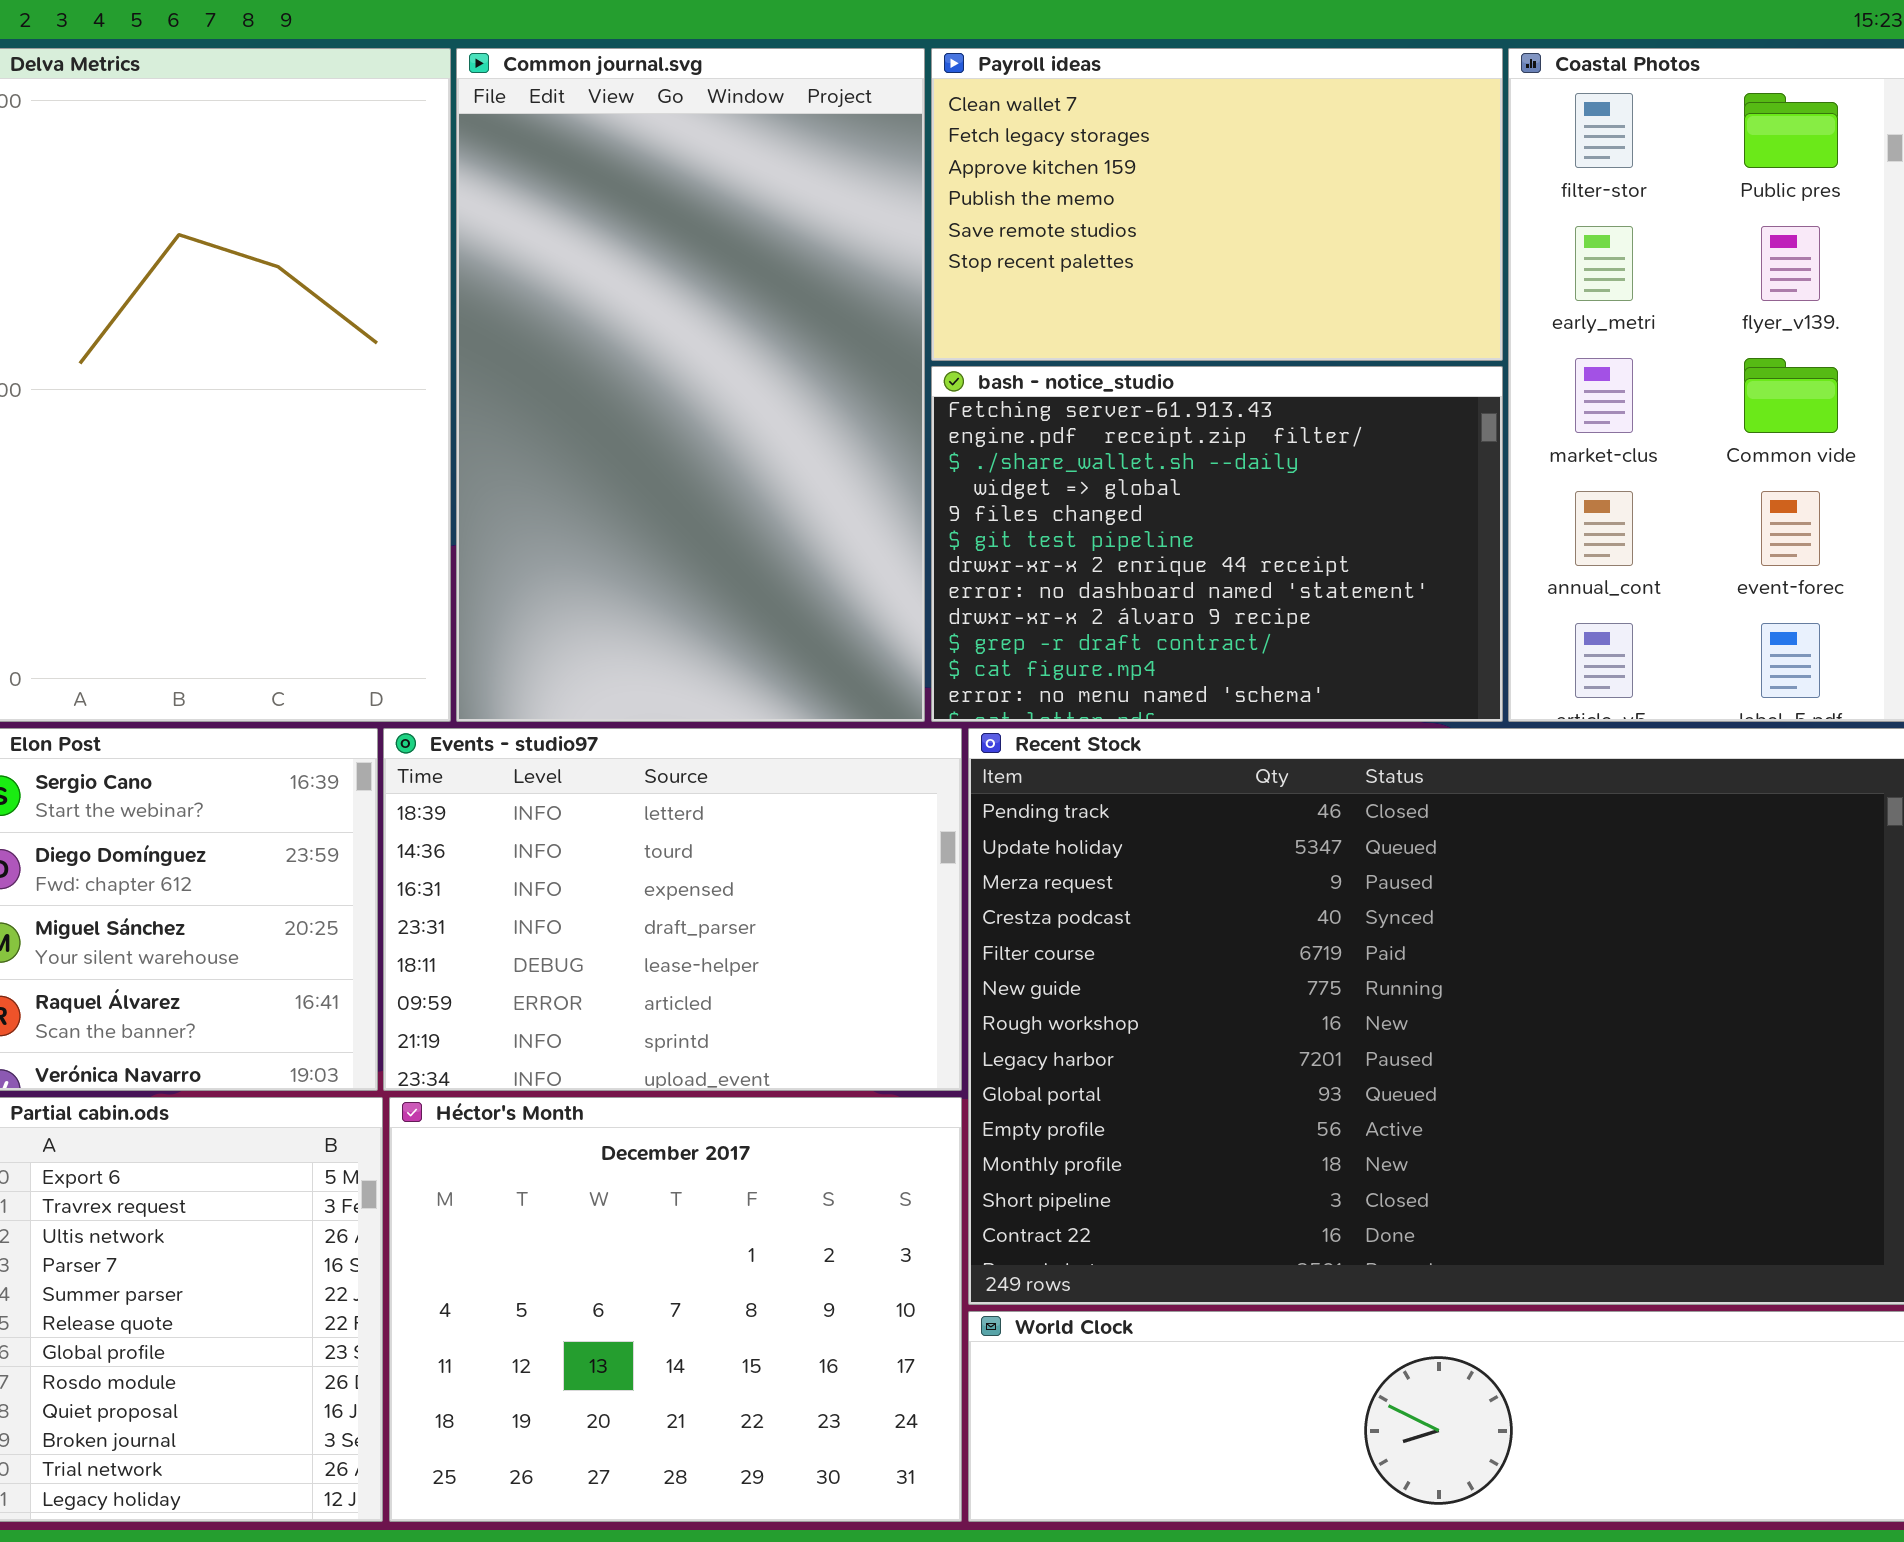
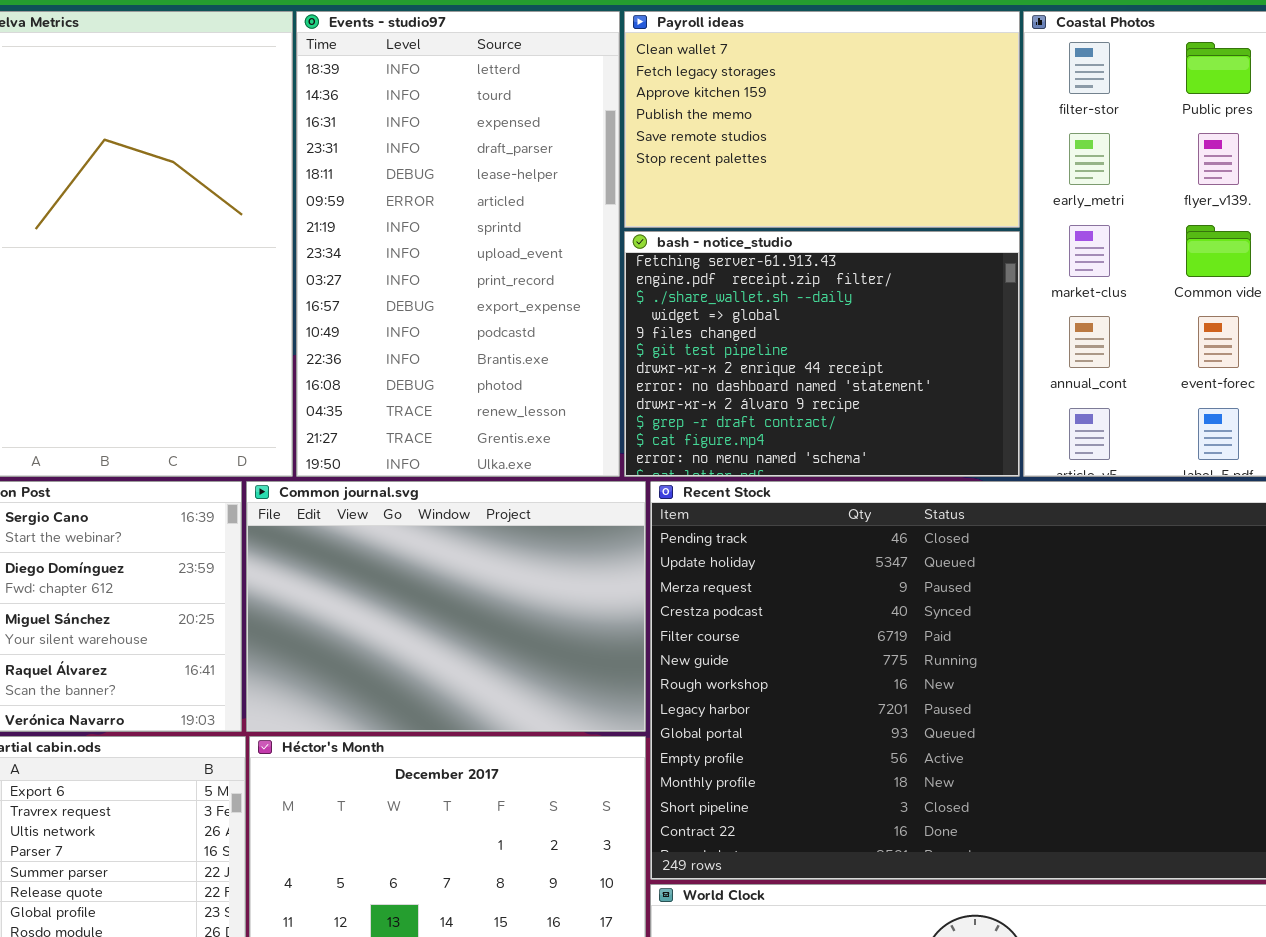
Common journal.svg: [456,48,925,722] -> [246,481,646,732], moved, resized
Events - studio97: [383,728,962,1091] -> [296,11,620,477], moved, resized

